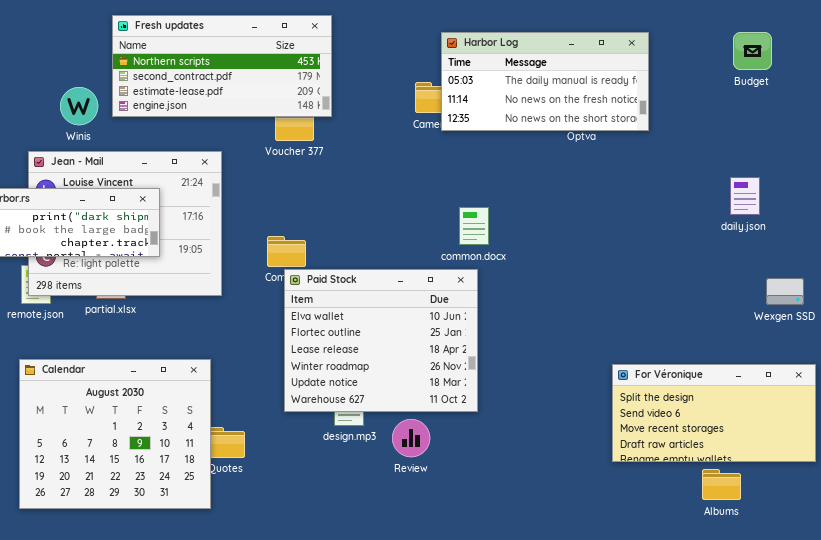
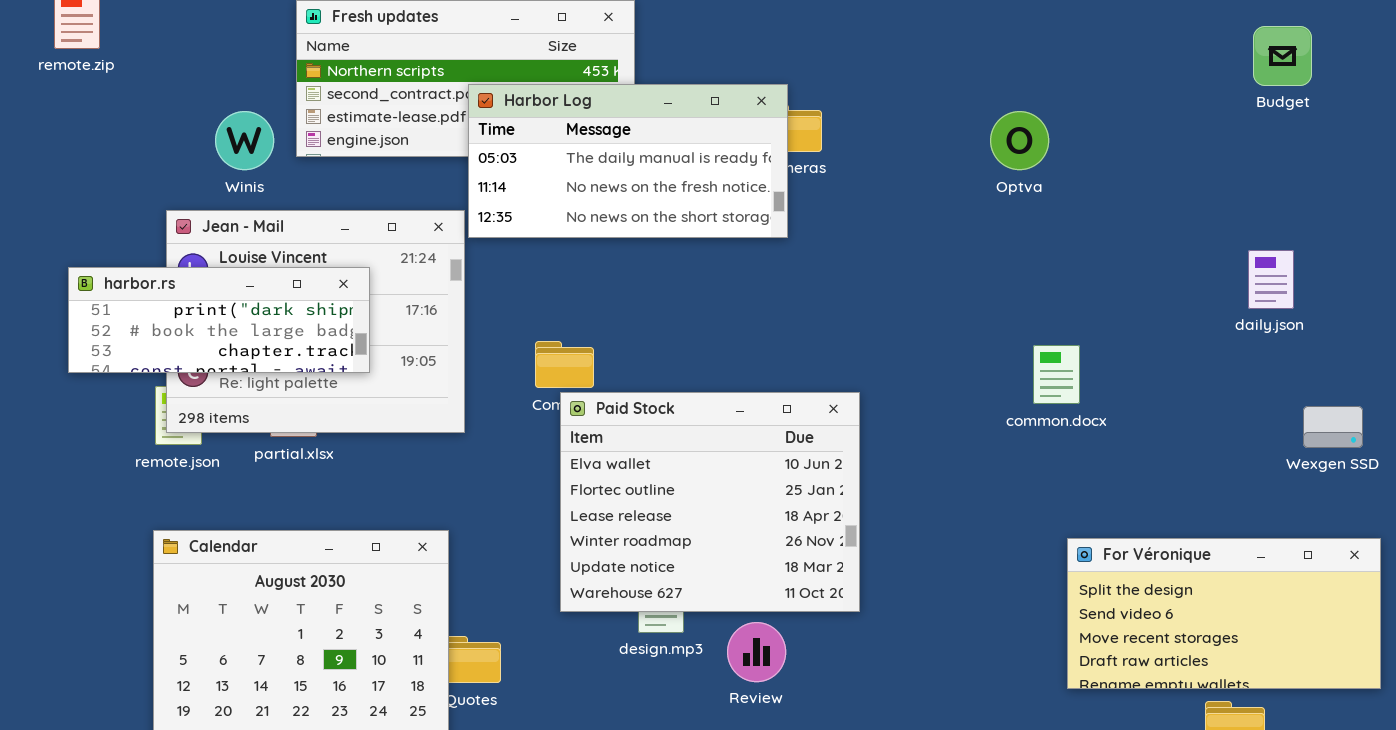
Harbor Log: [441,32,649,131] -> [468,84,788,238], moved
common.docx: [459,207,489,245] -> [1033,345,1080,404], moved

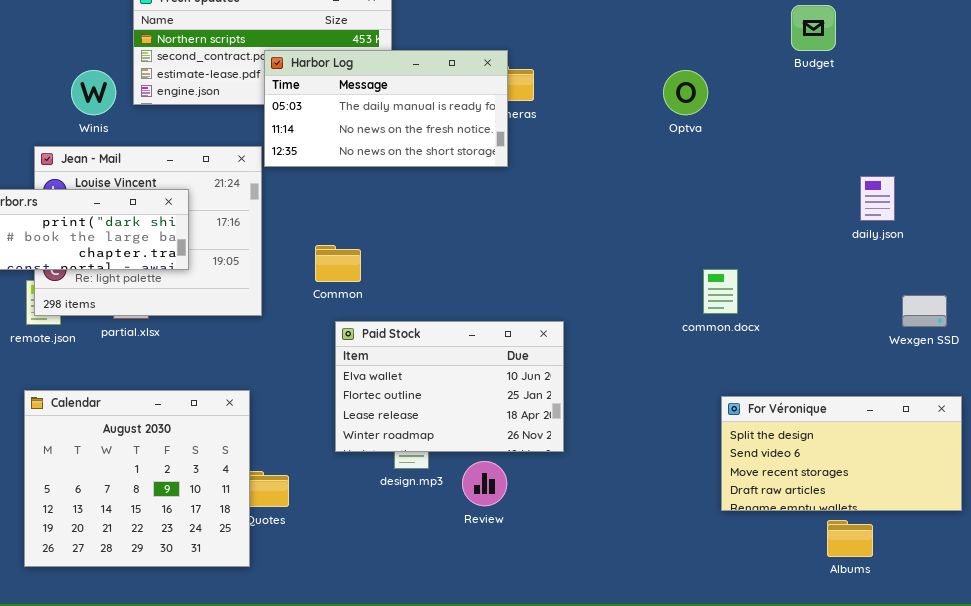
Budget: [1253,26,1312,86] -> [791,5,836,51], moved
common.docx: [1033,345,1080,404] -> [703,269,738,314], moved
Paid Stock: [560,392,860,612] -> [335,321,564,452], resized

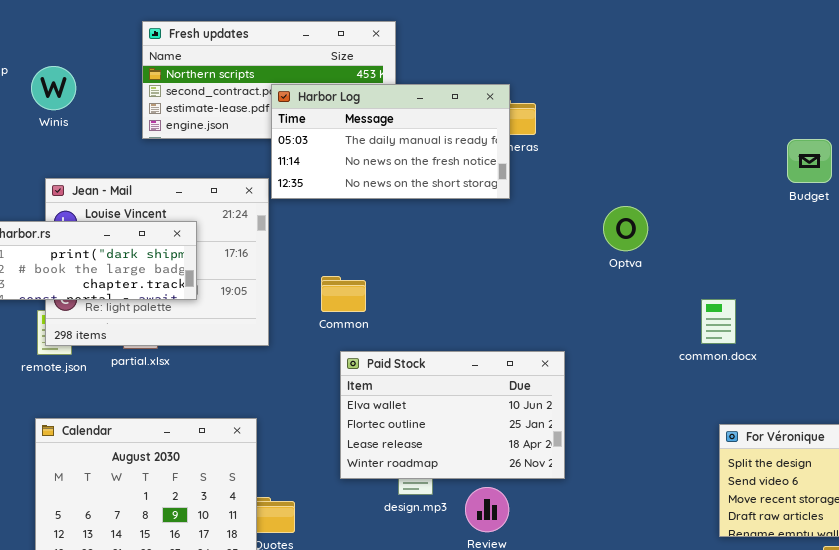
Budget: [791,5,836,51] -> [787,139,832,183], moved
Winis: [71,70,116,115] -> [31,66,76,110], moved
Optva: [663,70,708,115] -> [603,206,648,251], moved

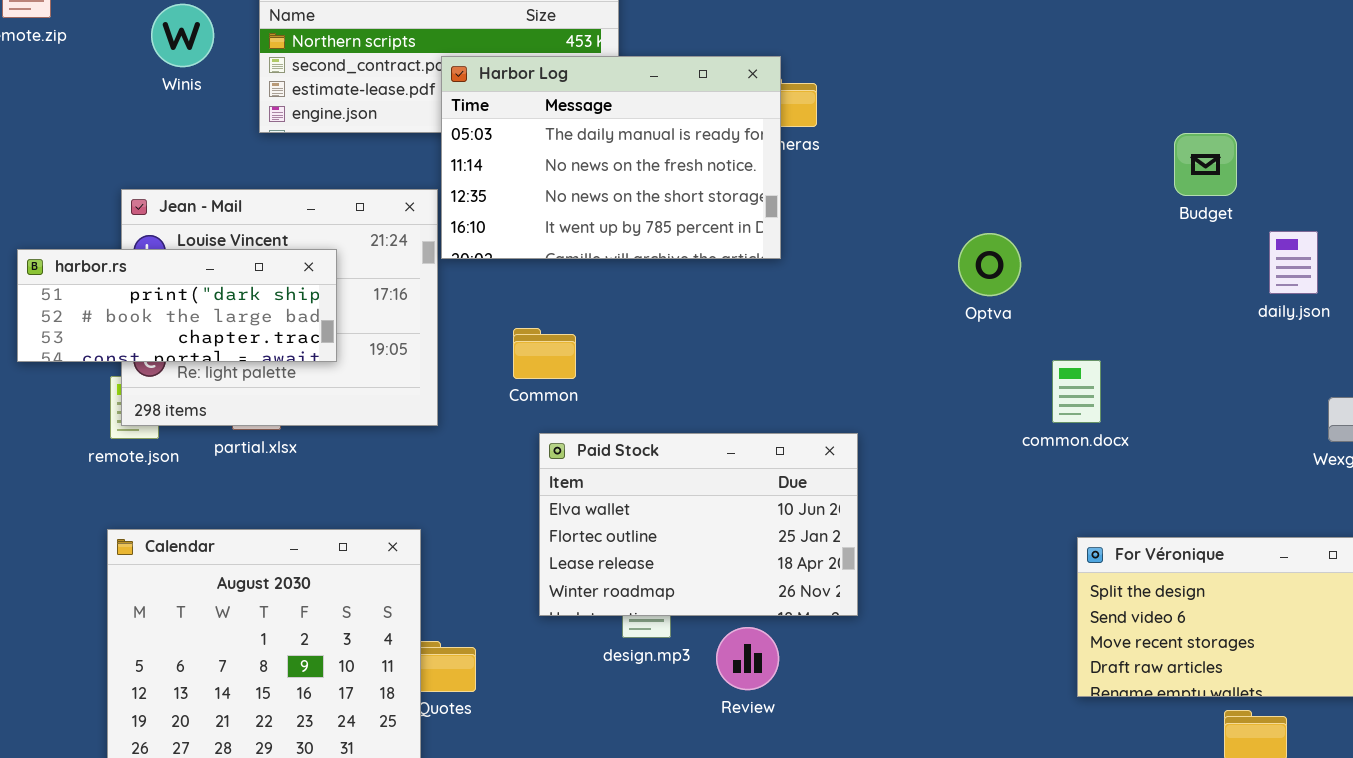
Winis: [31,66,76,110] -> [151,4,214,67], moved
Harbor Log: [271,84,510,199] -> [441,56,781,259], resized
Optva: [603,206,648,251] -> [958,233,1021,296], moved

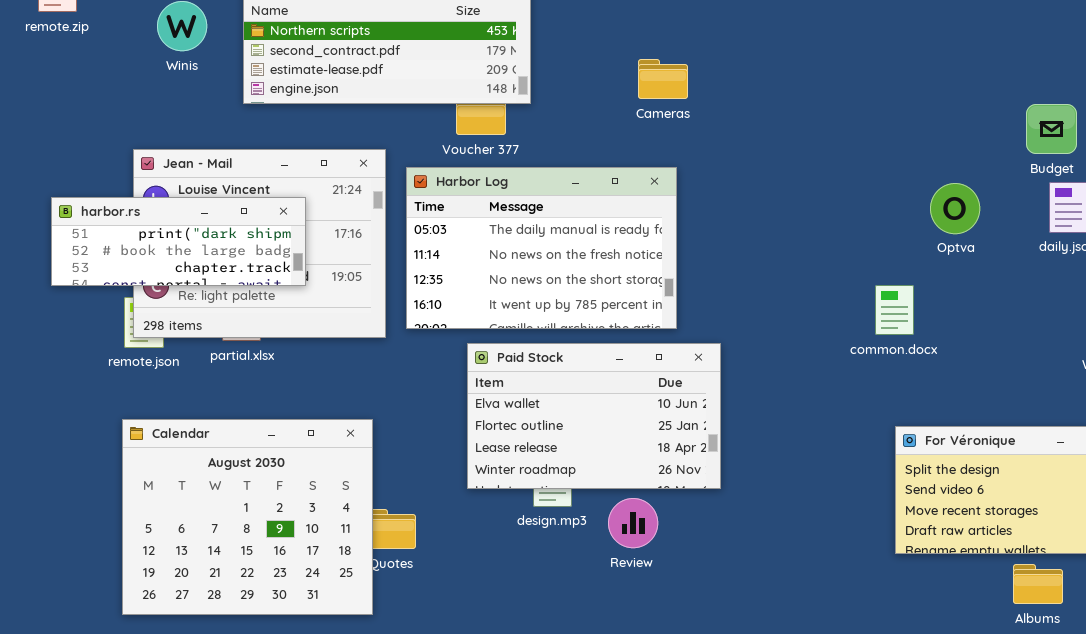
Harbor Log: [441,56,781,259] -> [406,167,677,329], moved
Budget: [1174,133,1237,196] -> [1026,104,1077,154], moved
Optva: [958,233,1021,296] -> [930,183,980,234], moved

